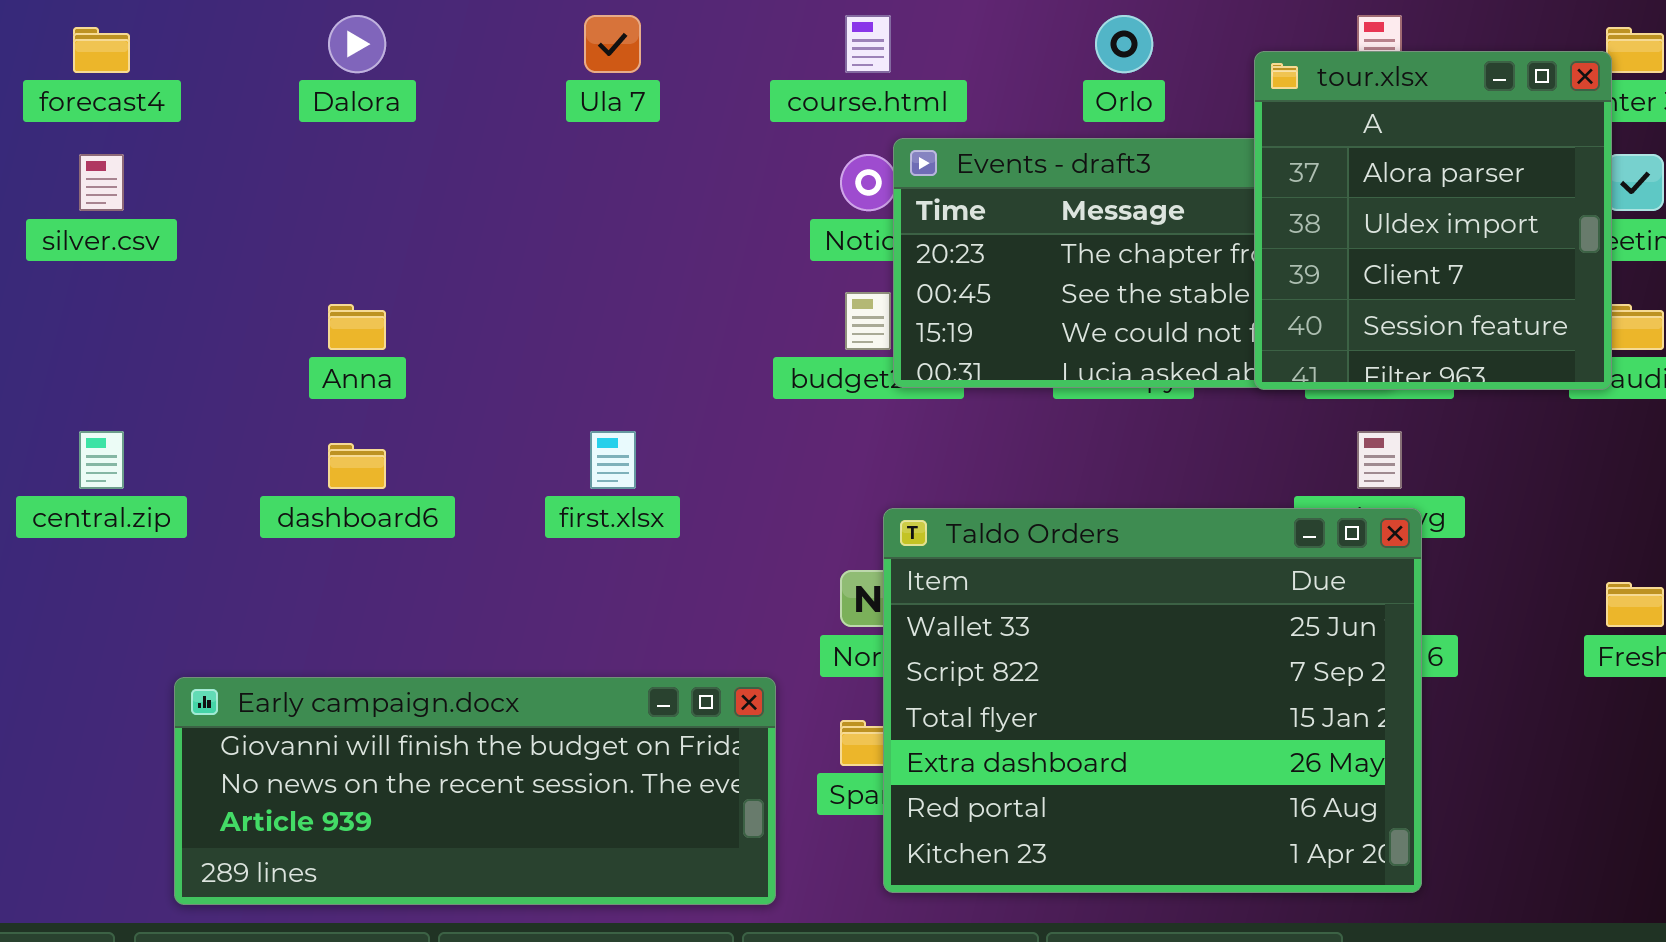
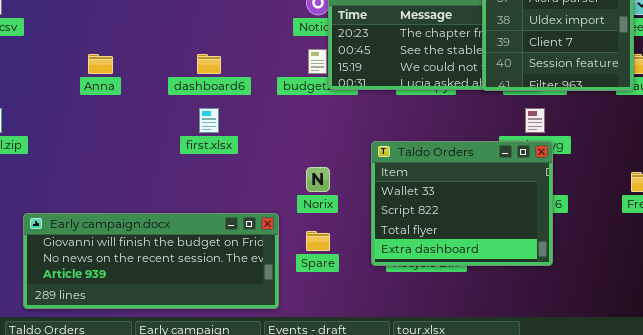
dashboard6: [328,443,386,489] -> [197,54,221,74], moved
Taldo Orders: [883,508,1422,893] -> [371,141,553,266], resized

